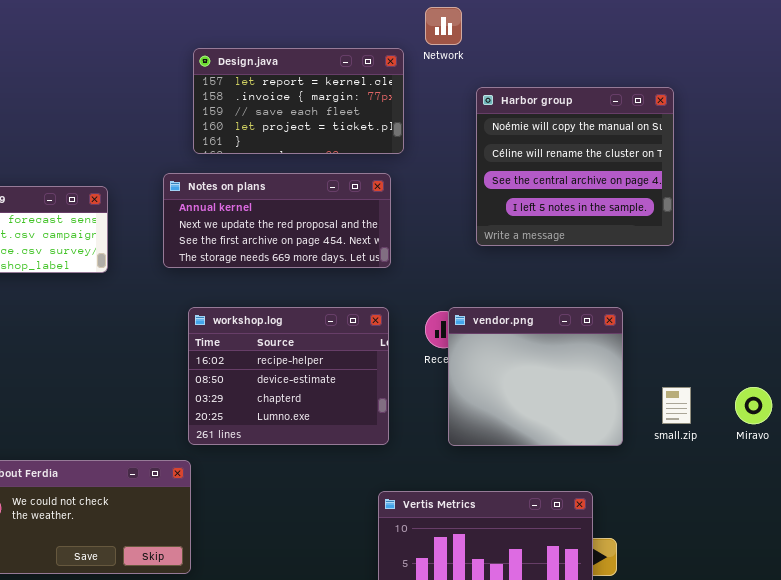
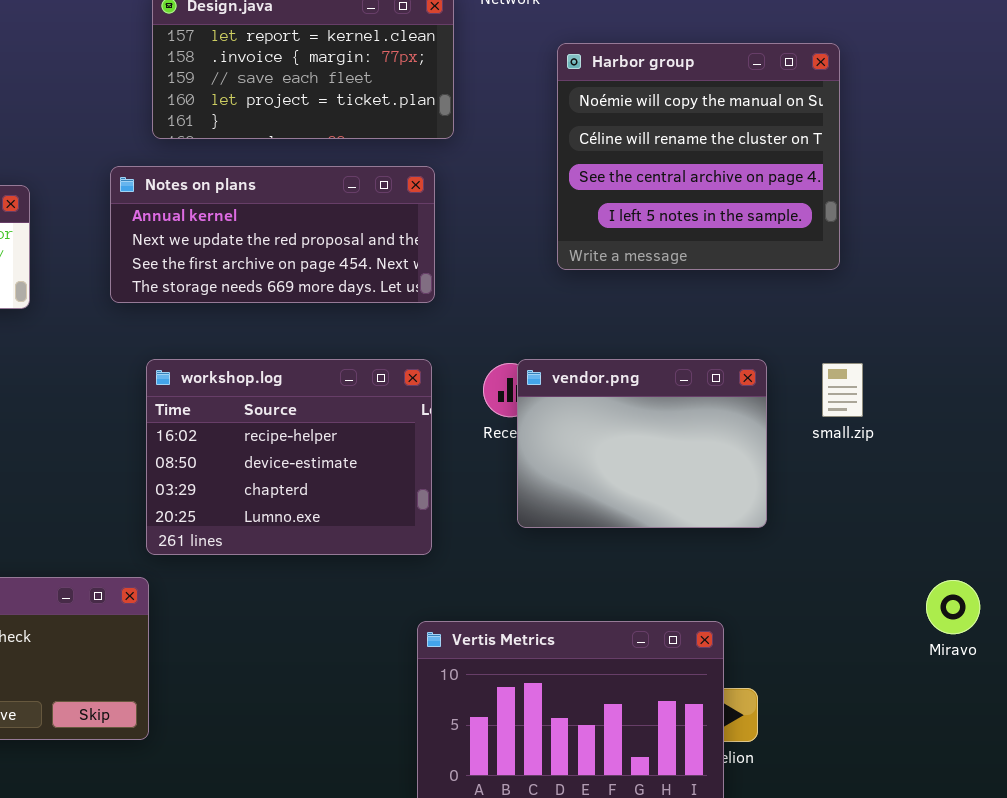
vendor.png: [448,307,623,446] -> [517,359,767,528], resized
small.zip: [662,387,691,424] -> [822,363,863,417], moved
Miravo: [735,387,772,424] -> [926,580,980,634], moved

